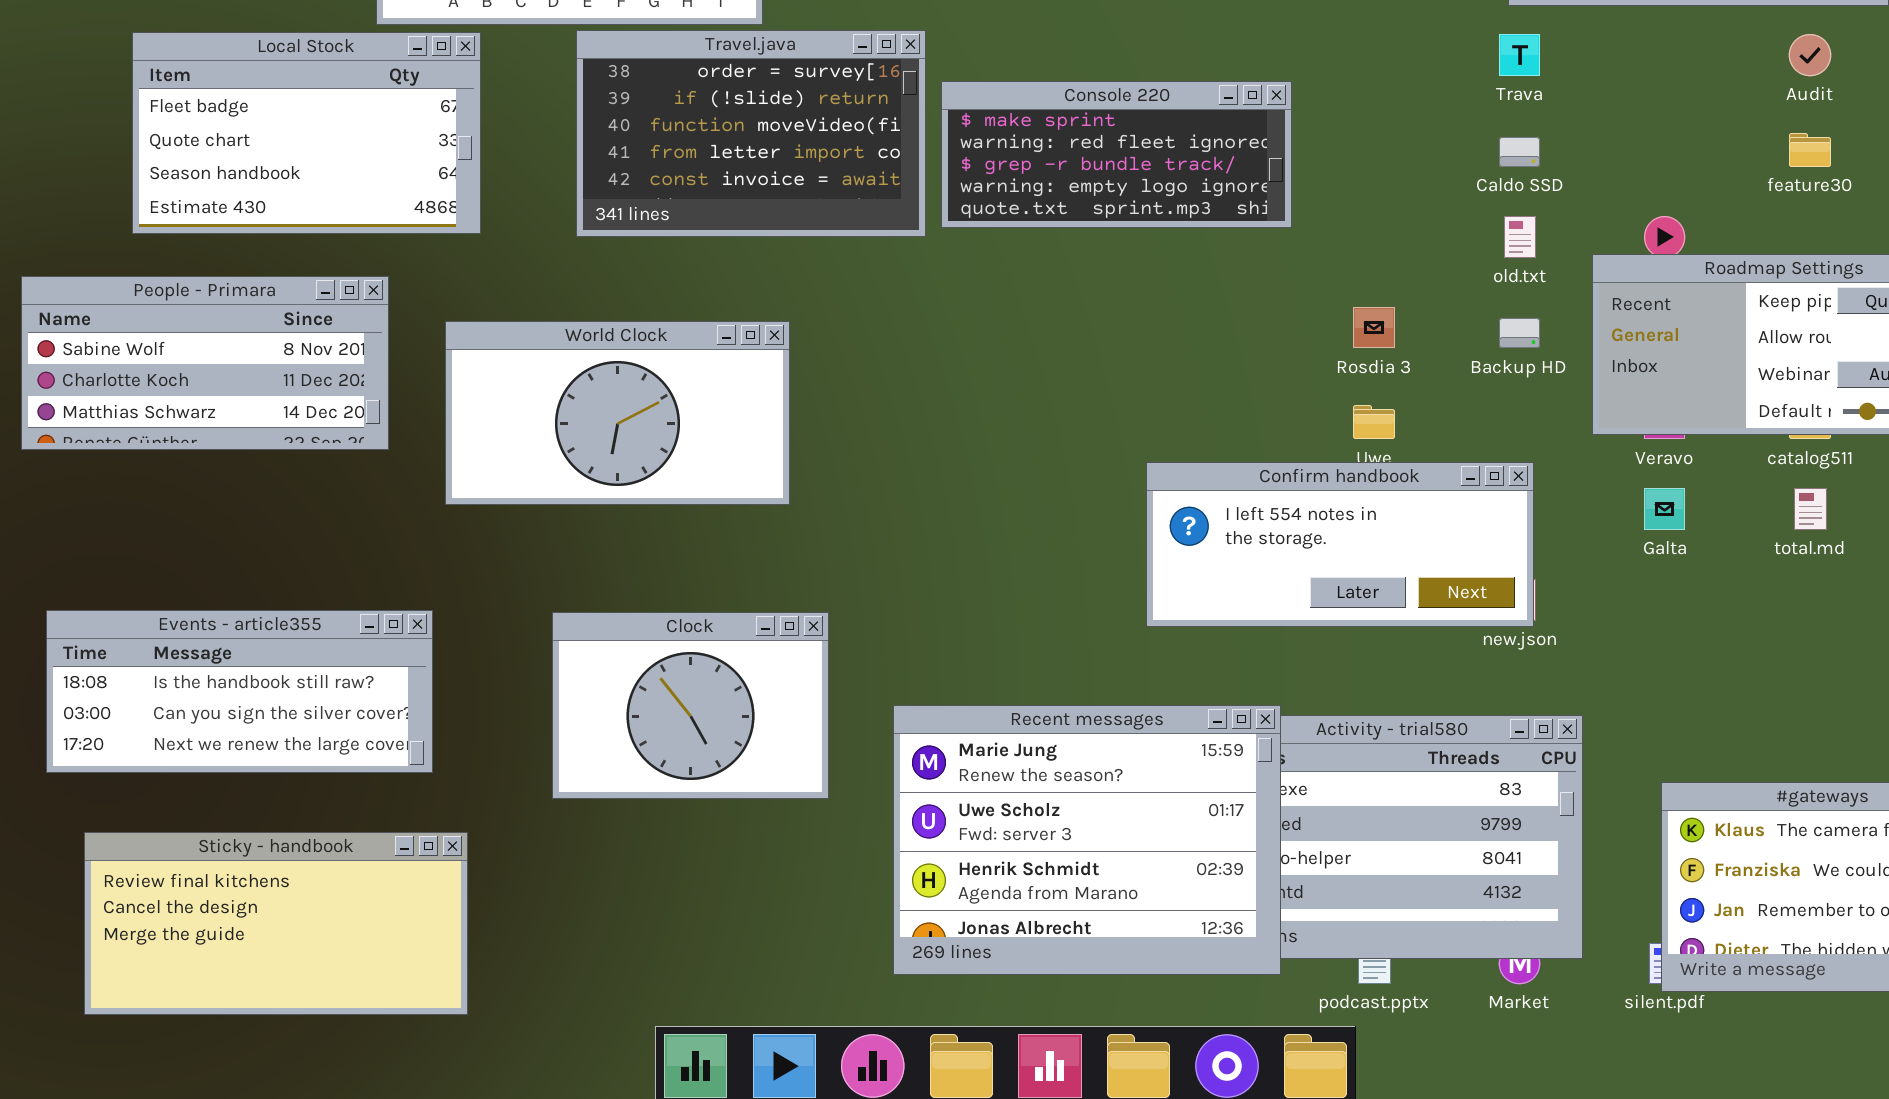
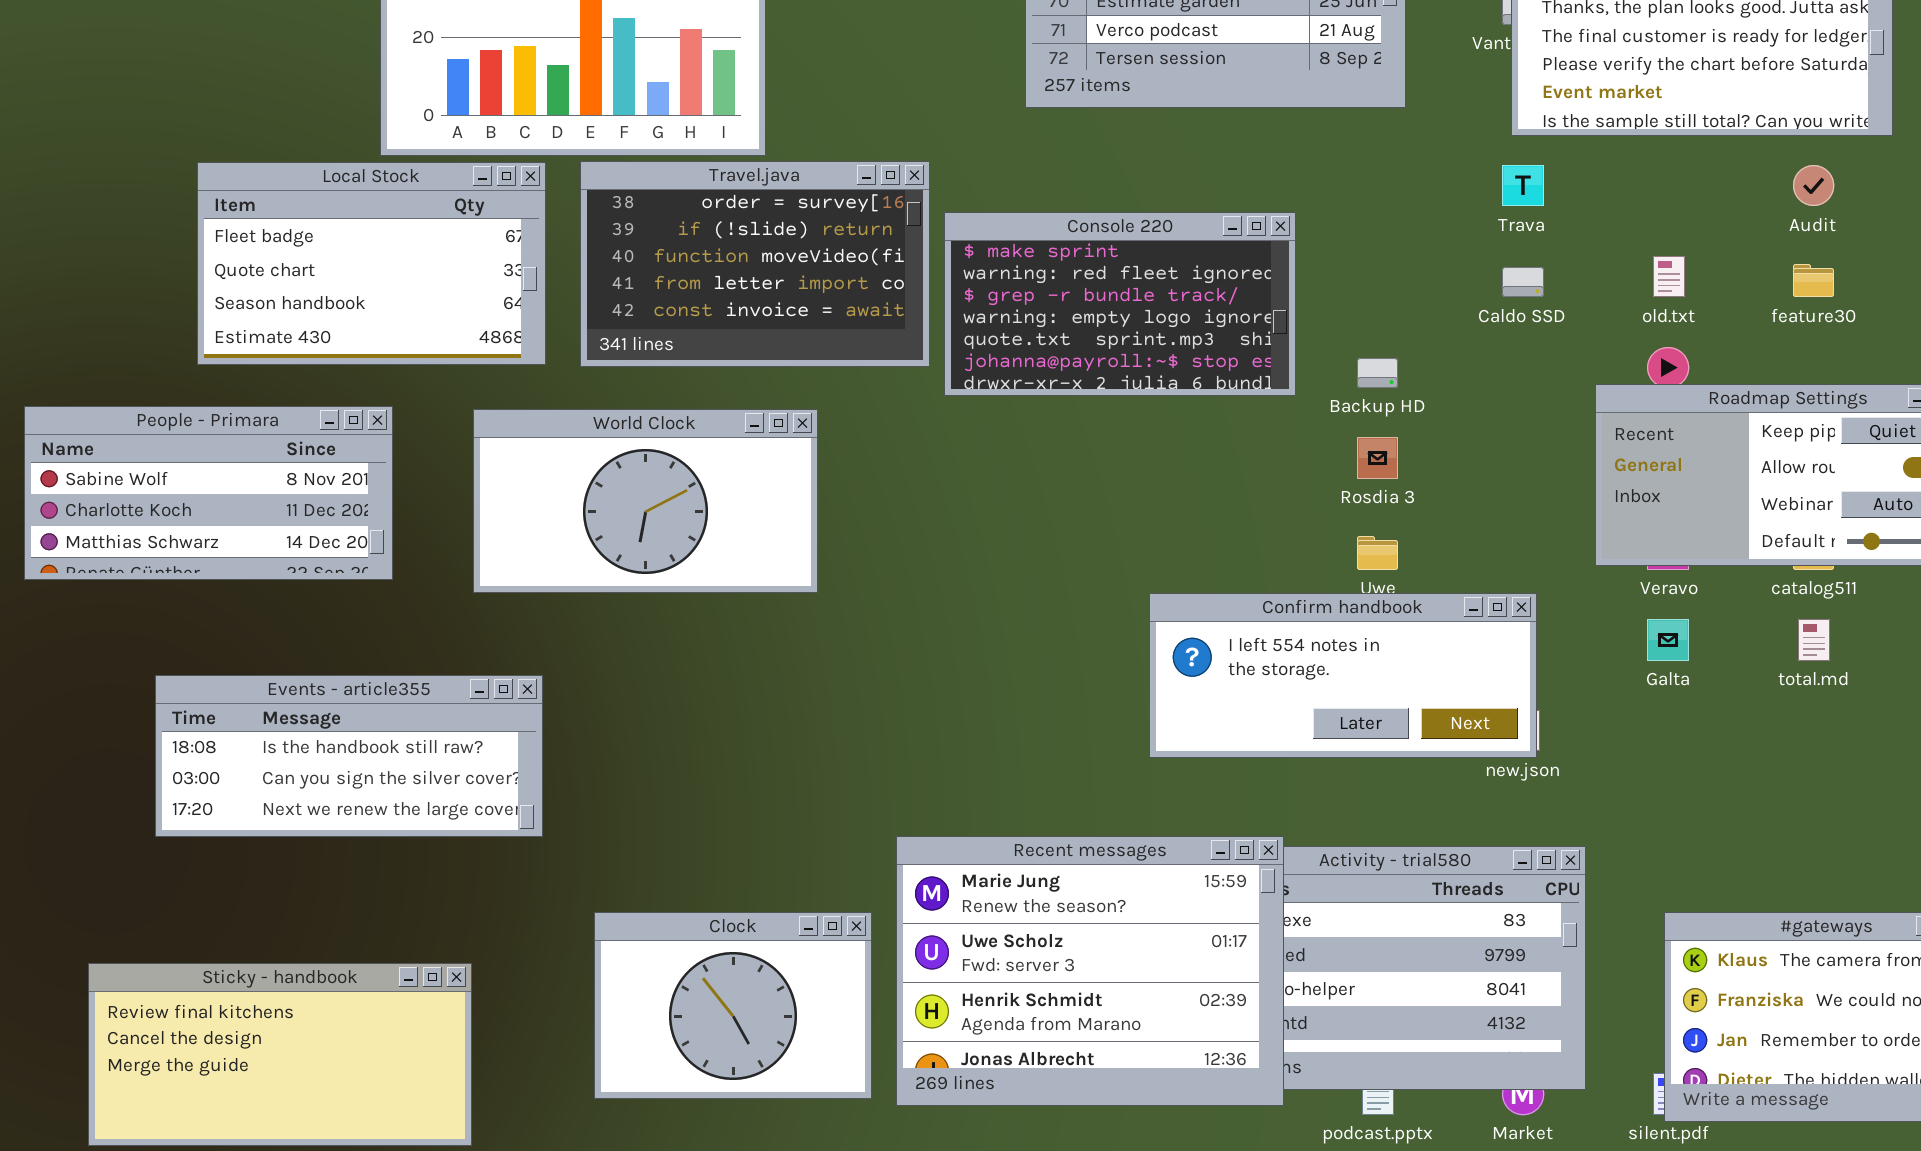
Local Stock: [132,32,481,234] -> [197,162,546,365], moved
Console 220: [941,81,1292,228] -> [944,212,1296,396], resized
old.txt: [1504,216,1536,258] -> [1653,256,1685,297], moved
Backup HD: [1499,318,1540,348] -> [1357,358,1398,388], moved
World Clock: [445,321,790,505] -> [473,409,818,593], moved
Events - article355: [46,610,433,773] -> [155,675,543,837], moved
Clock: [552,612,829,799] -> [594,912,872,1099], moved

